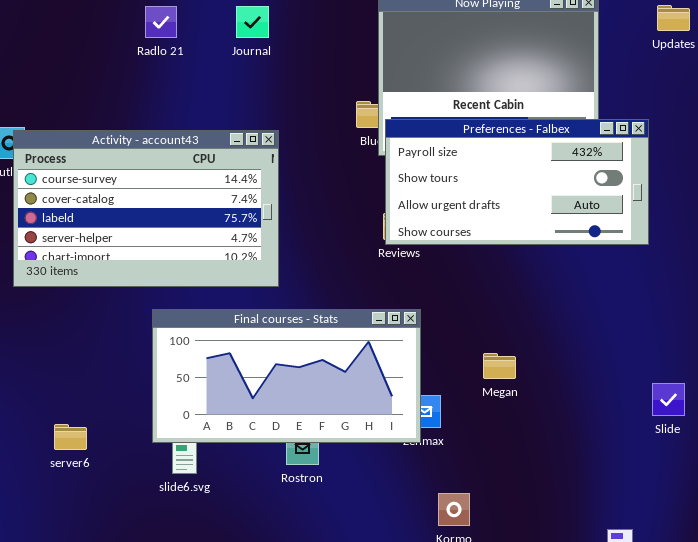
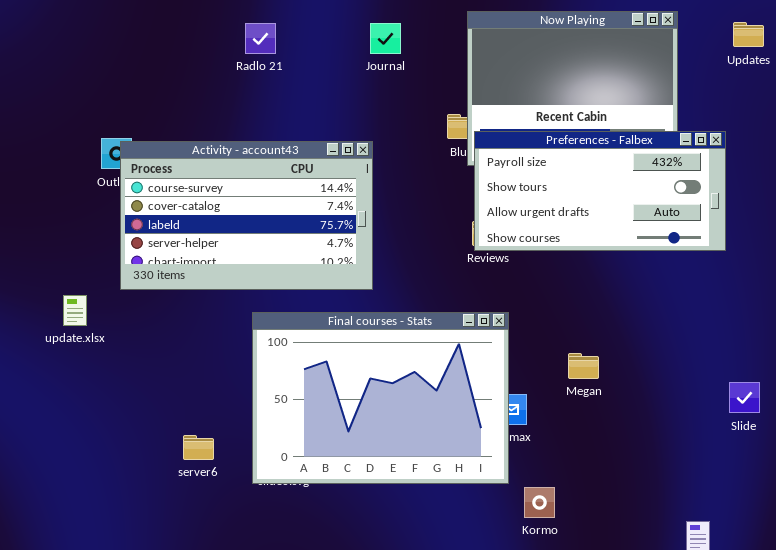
Journal: [236,6,269,38] -> [370,23,401,54], moved
Final courses - Stats: [152,309,421,443] -> [252,312,509,484], resized
server6: [54,424,87,450] -> [183,435,214,460], moved

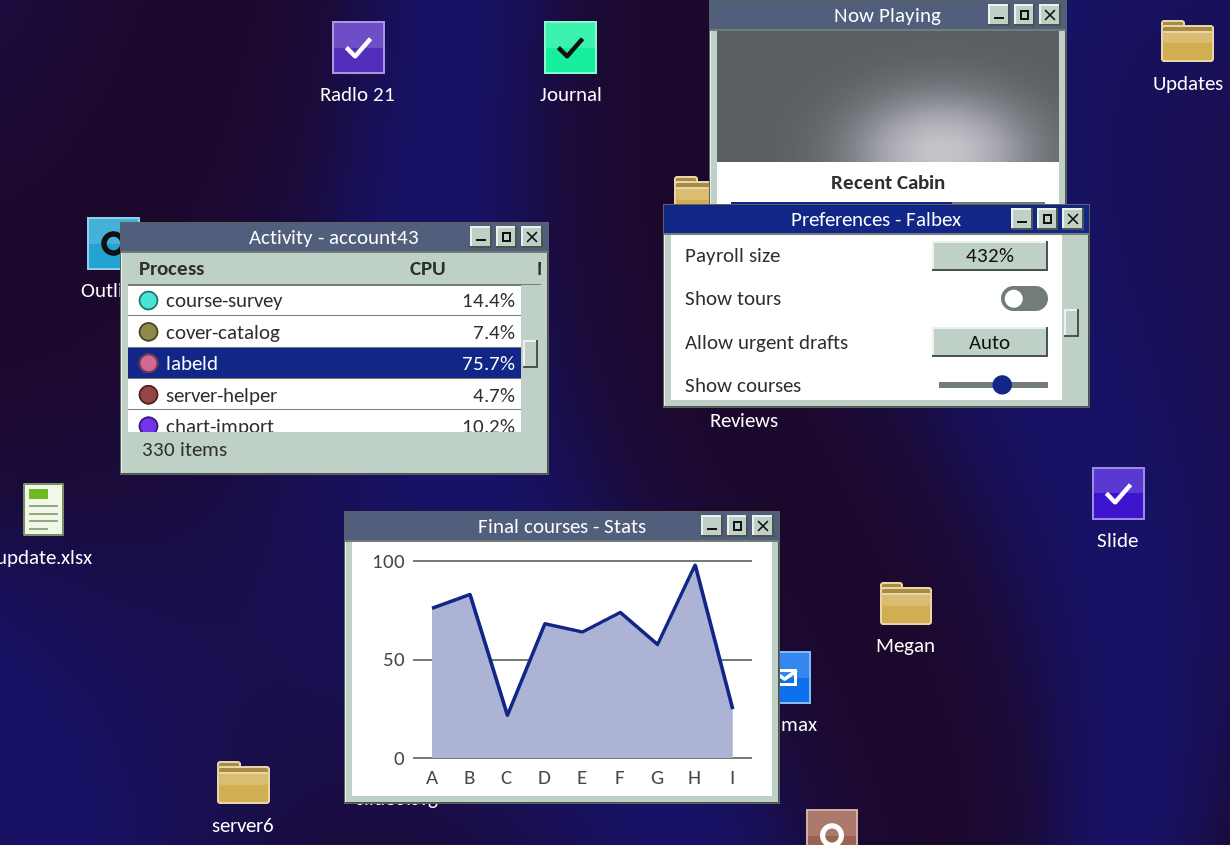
Preferences - Falbex: [474,131,726,251] -> [663,204,1090,408], moved
Slide: [729,382,760,413] -> [1092,467,1145,520], moved
server6: [183,435,214,460] -> [217,761,270,804], moved

